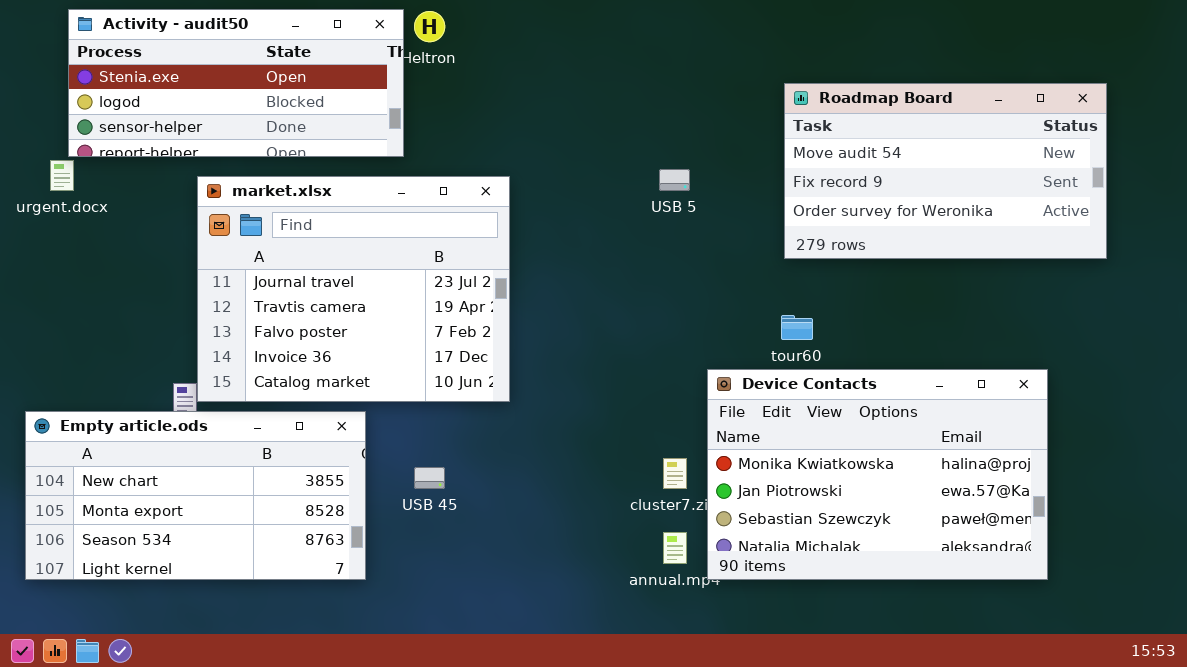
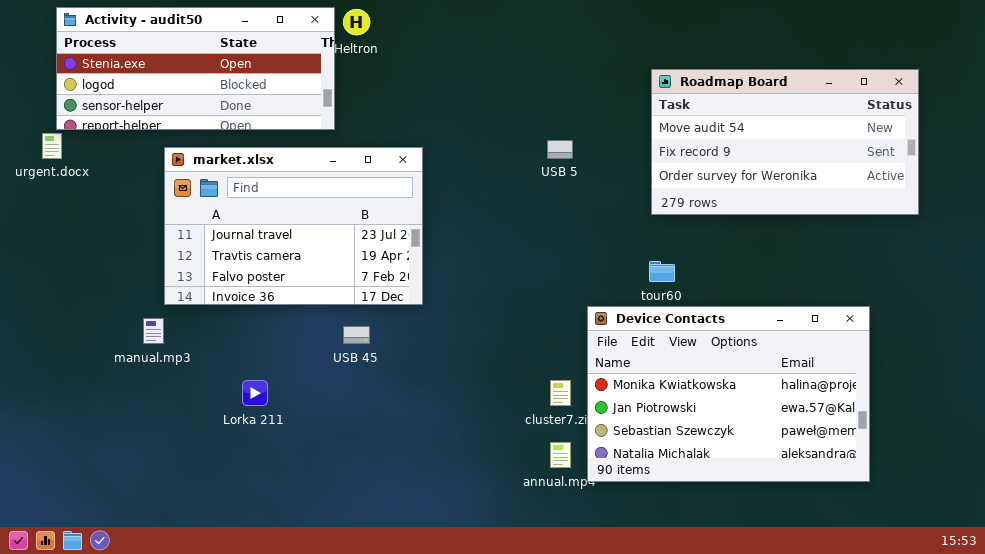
market.xlsx: [197,176,510,402] -> [164,147,423,305], resized
Empty article.ods: [25,411,366,580] -> none, closed
USB 45: [414,467,445,489] -> [343,326,370,344], moved

